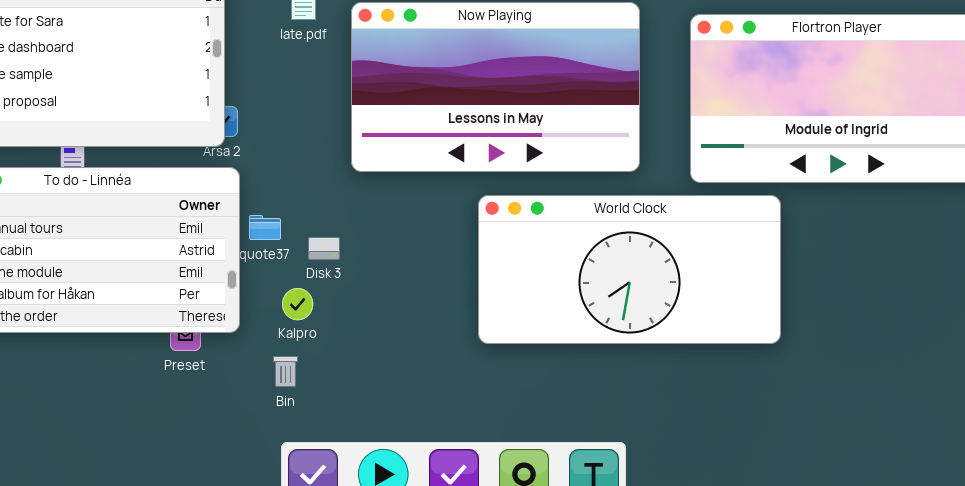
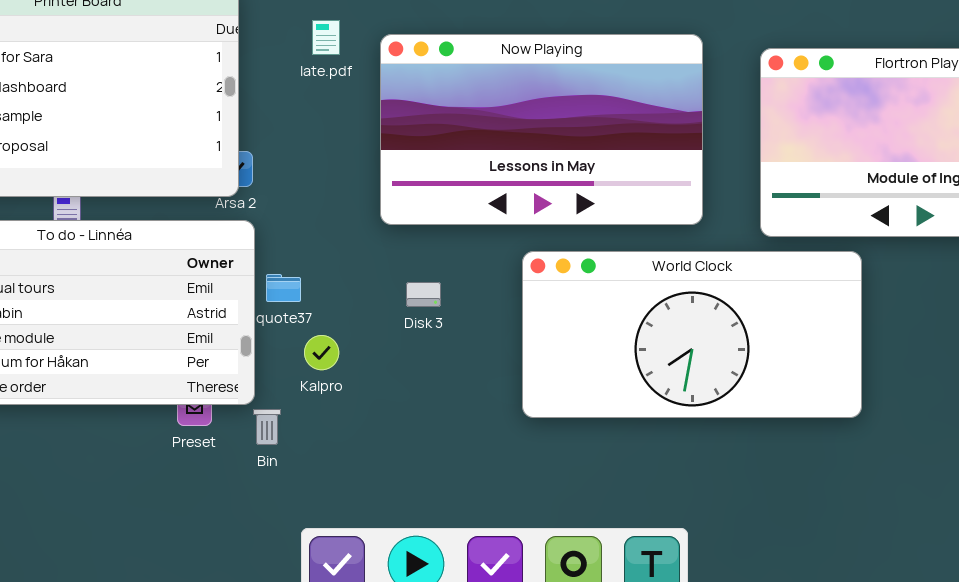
Disk 3: [308,237,340,260] -> [406,282,441,307], moved
Kalpro: [282,288,313,320] -> [304,335,339,370], moved
Bin: [273,356,298,387] -> [253,409,281,445], moved

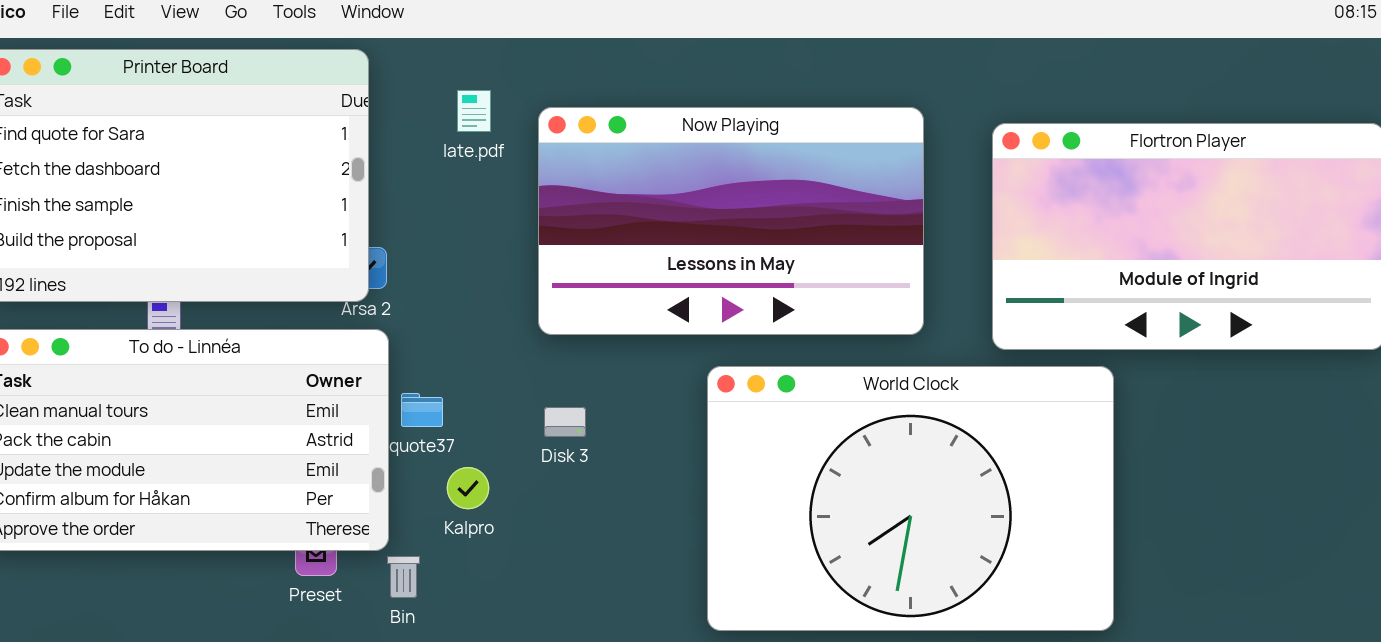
World Clock: [522,251,862,418] -> [707,366,1114,631], resized
Disk 3: [406,282,441,307] -> [544,407,586,437], moved

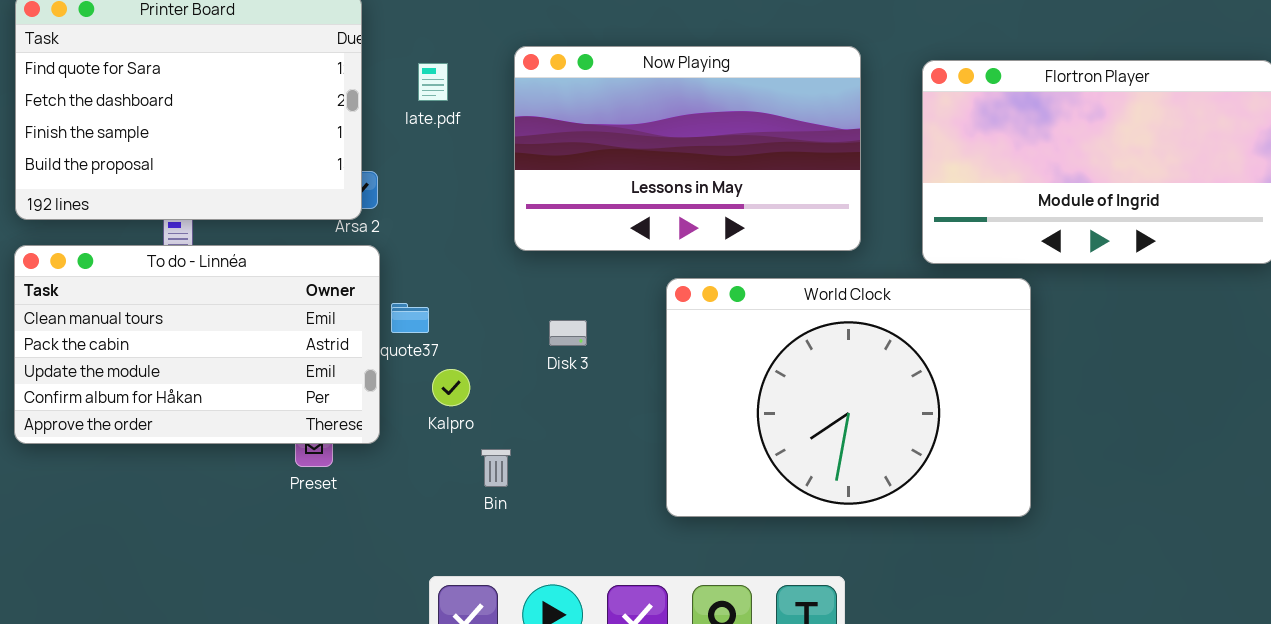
late.pdf: [457,90,491,132] -> [418,63,448,101], moved
Disk 3: [544,407,586,437] -> [549,320,587,346], moved
Bin: [387,556,420,598] -> [481,449,511,487], moved

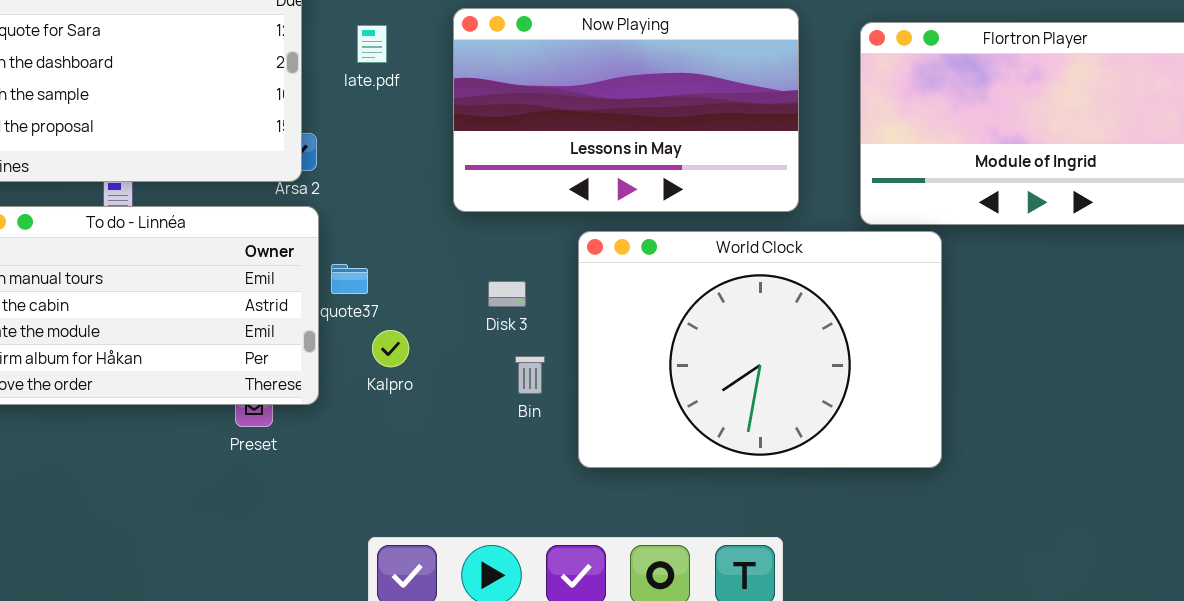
World Clock: [666,278,1031,517] -> [578,231,942,468], moved
Bin: [481,449,511,487] -> [515,356,545,394], moved

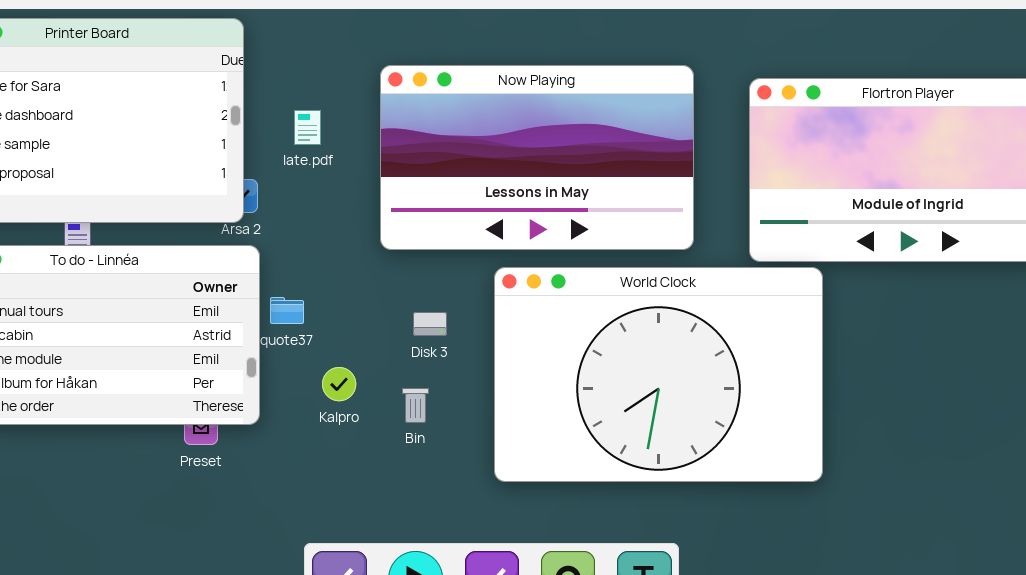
late.pdf: [357,25,387,63] -> [294,110,321,145], moved
Kalpro: [372,330,409,367] -> [322,367,356,401], moved
Bin: [515,356,545,394] -> [402,388,429,423], moved

